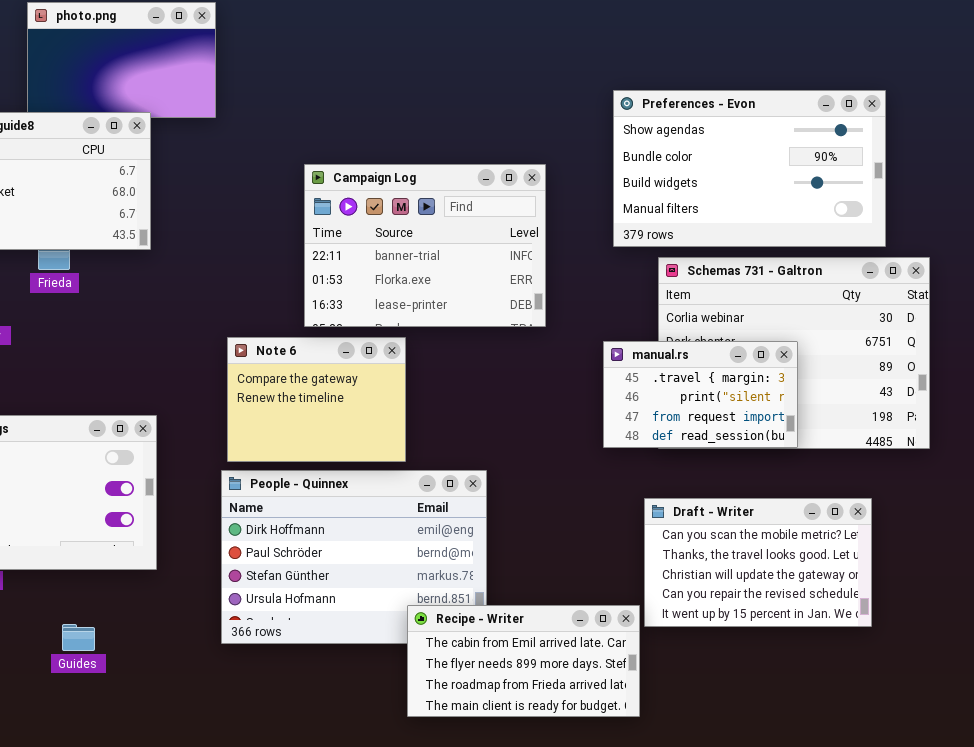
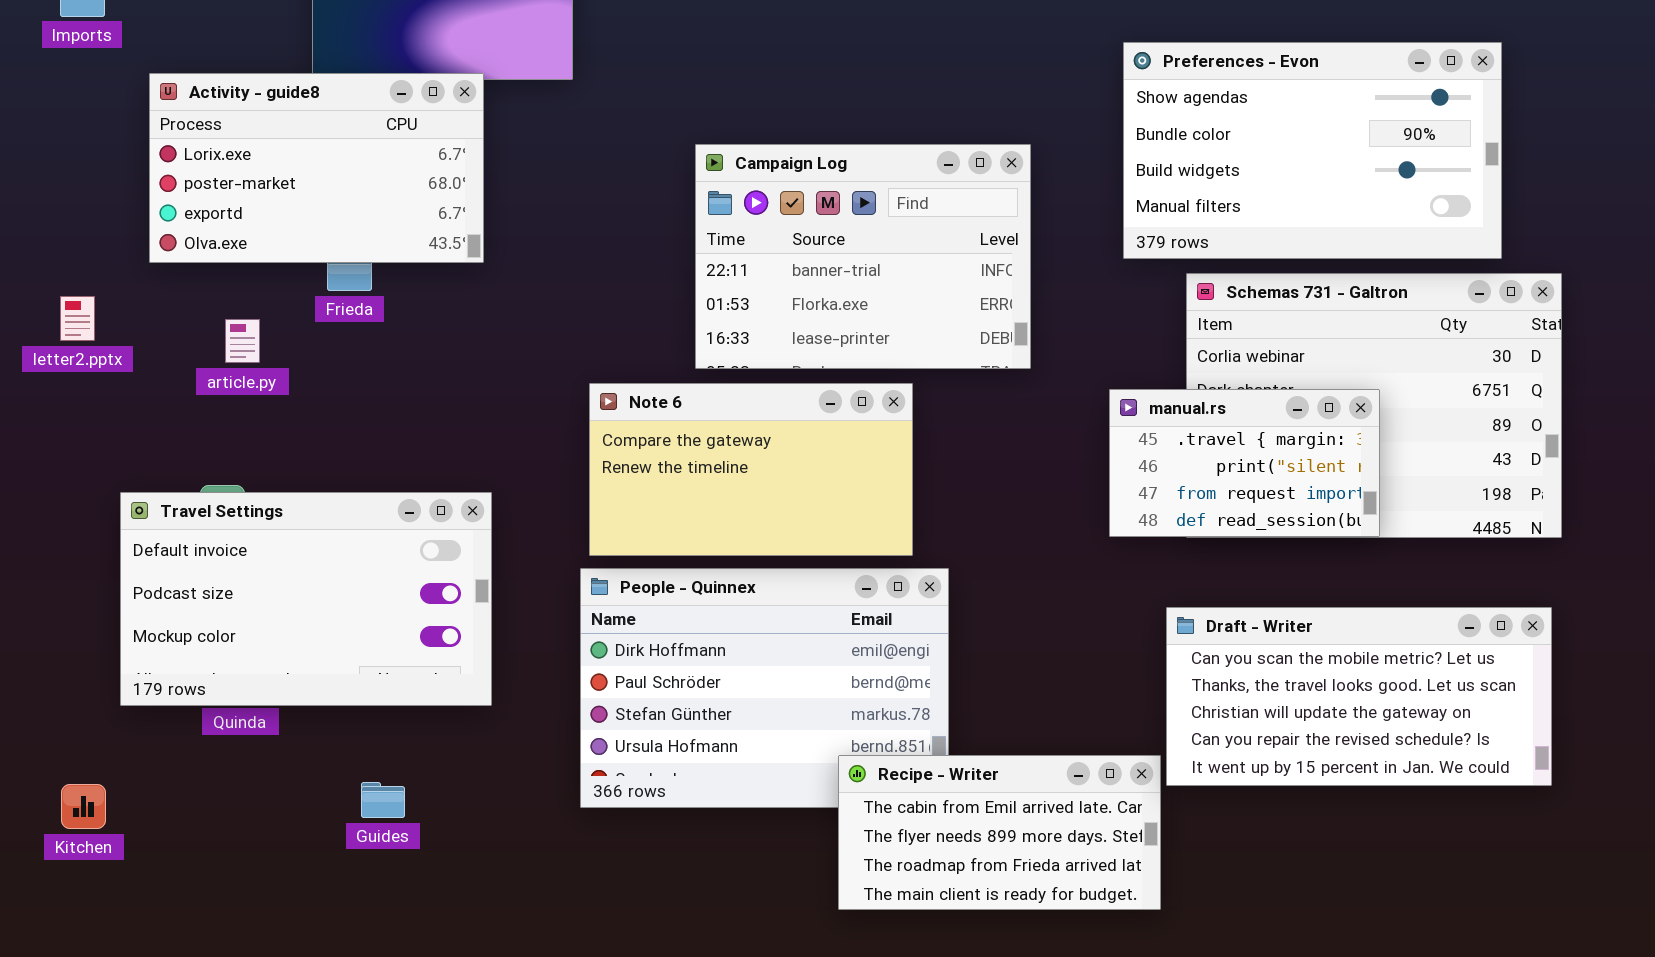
Note 6: [227,337,406,462] -> [589,383,913,556], resized
Draft - Writer: [644,498,872,627] -> [1166,607,1552,786], resized

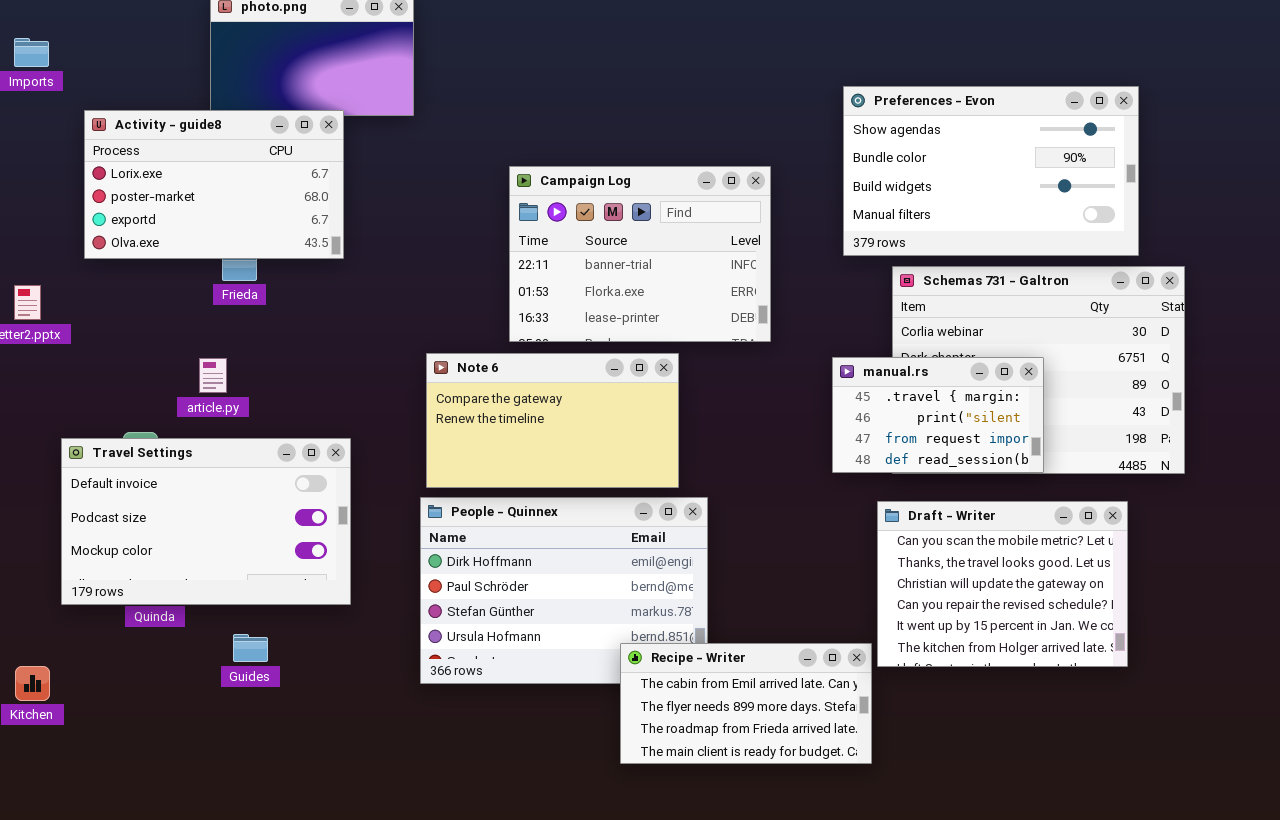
article.py: [225,319,260,363] -> [199,358,227,393], moved
Draft - Writer: [1166,607,1552,786] -> [877,501,1128,667], resized
Guides: [361,782,405,818] -> [233,634,268,662], moved

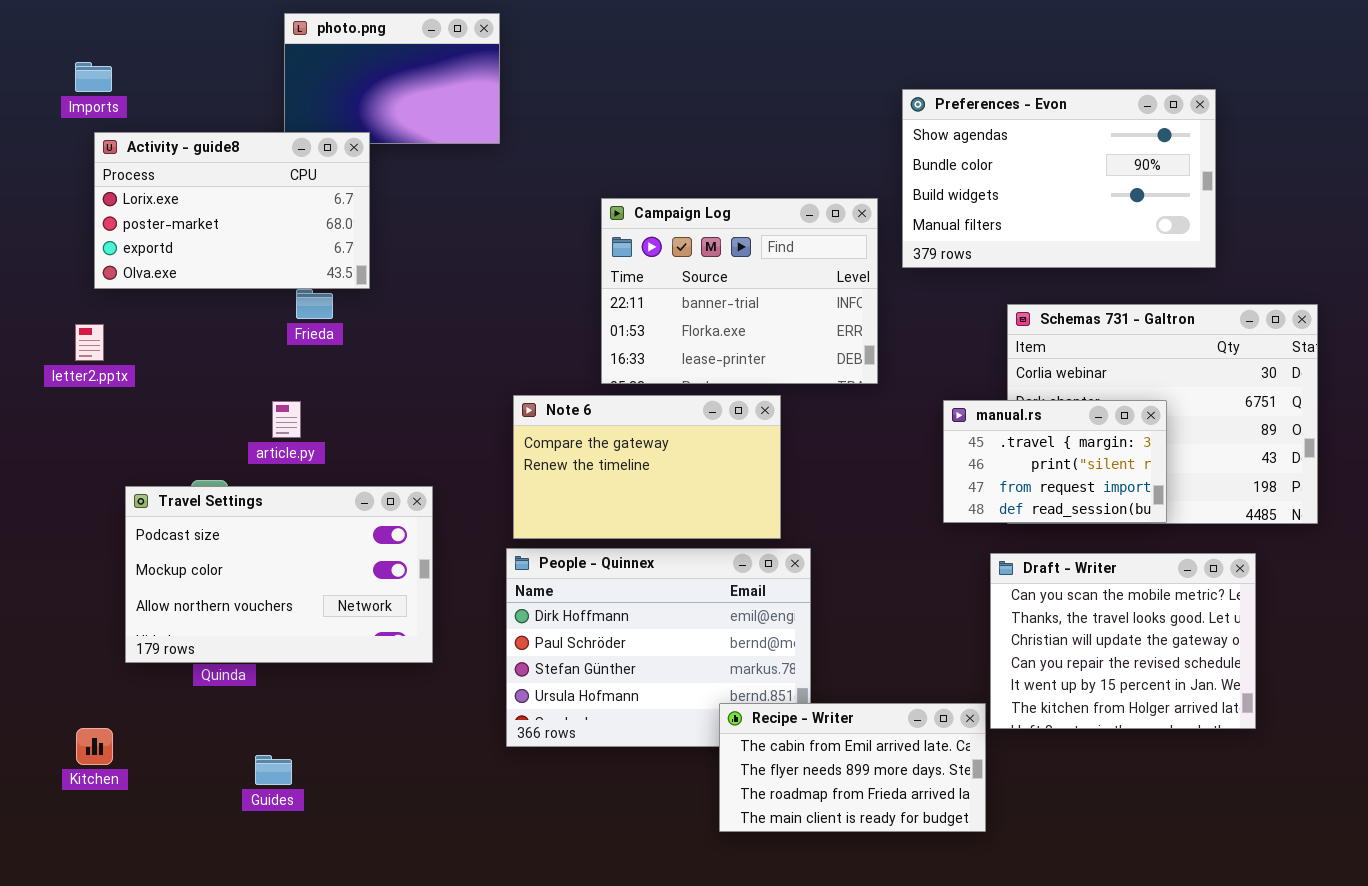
Preferences - Evon: [843,86,1139,256] -> [902,89,1216,268], moved
Activity - guide8: [84,110,344,259] -> [94,132,370,289], moved
Travel Settings: [61,438,351,605] -> [125,486,433,663], scrolled down 1 row
Guides: [233,634,268,662] -> [255,755,292,785], moved

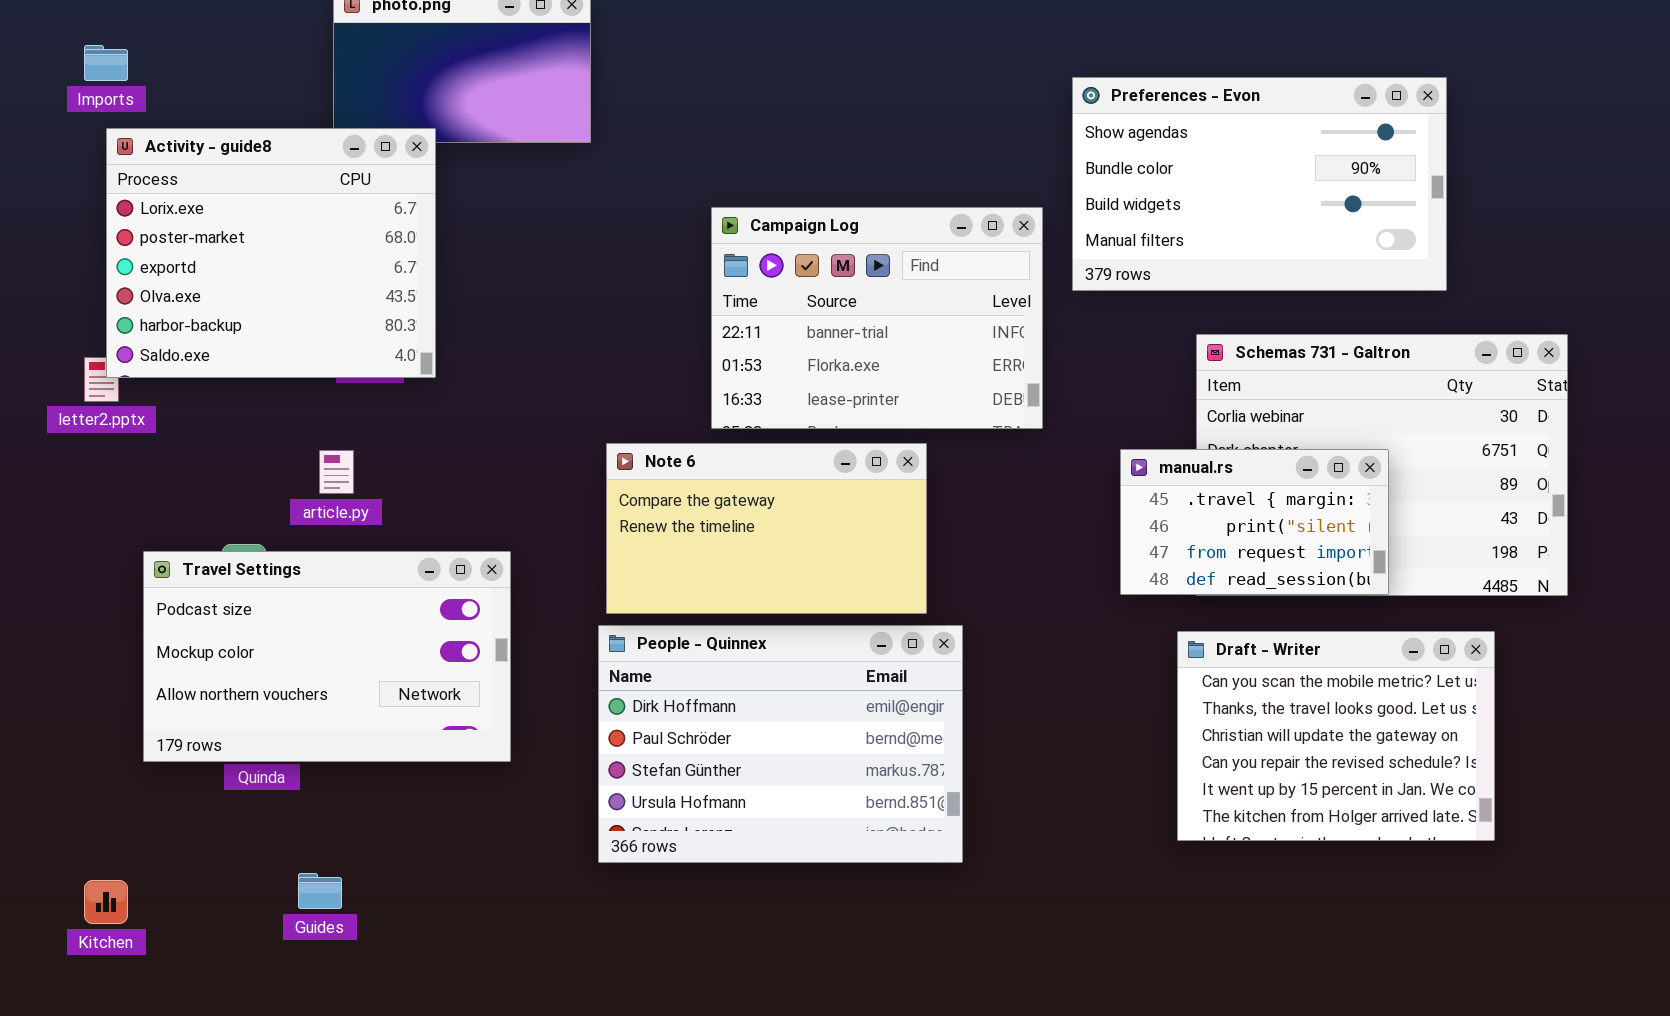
Activity - guide8: [94,132,370,289] -> [106,128,436,378], resized
Recipe - Writer: [719,703,986,832] -> none, closed
Kitchen: [76,728,113,765] -> [84,880,128,924], moved

